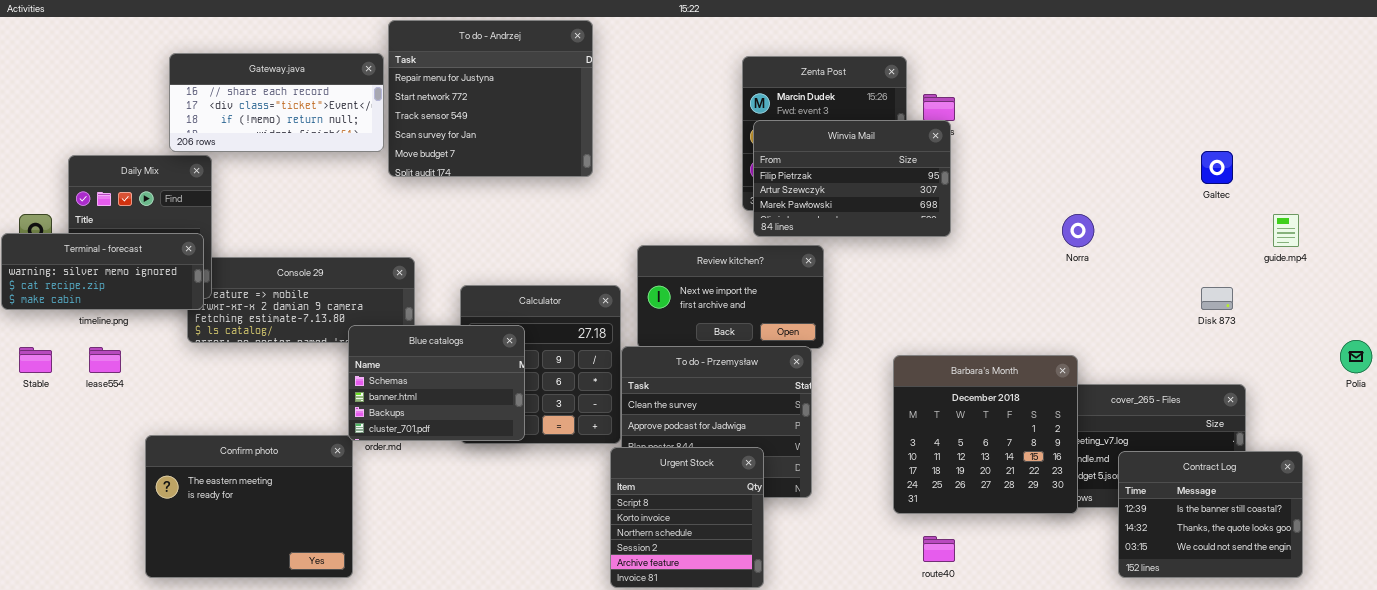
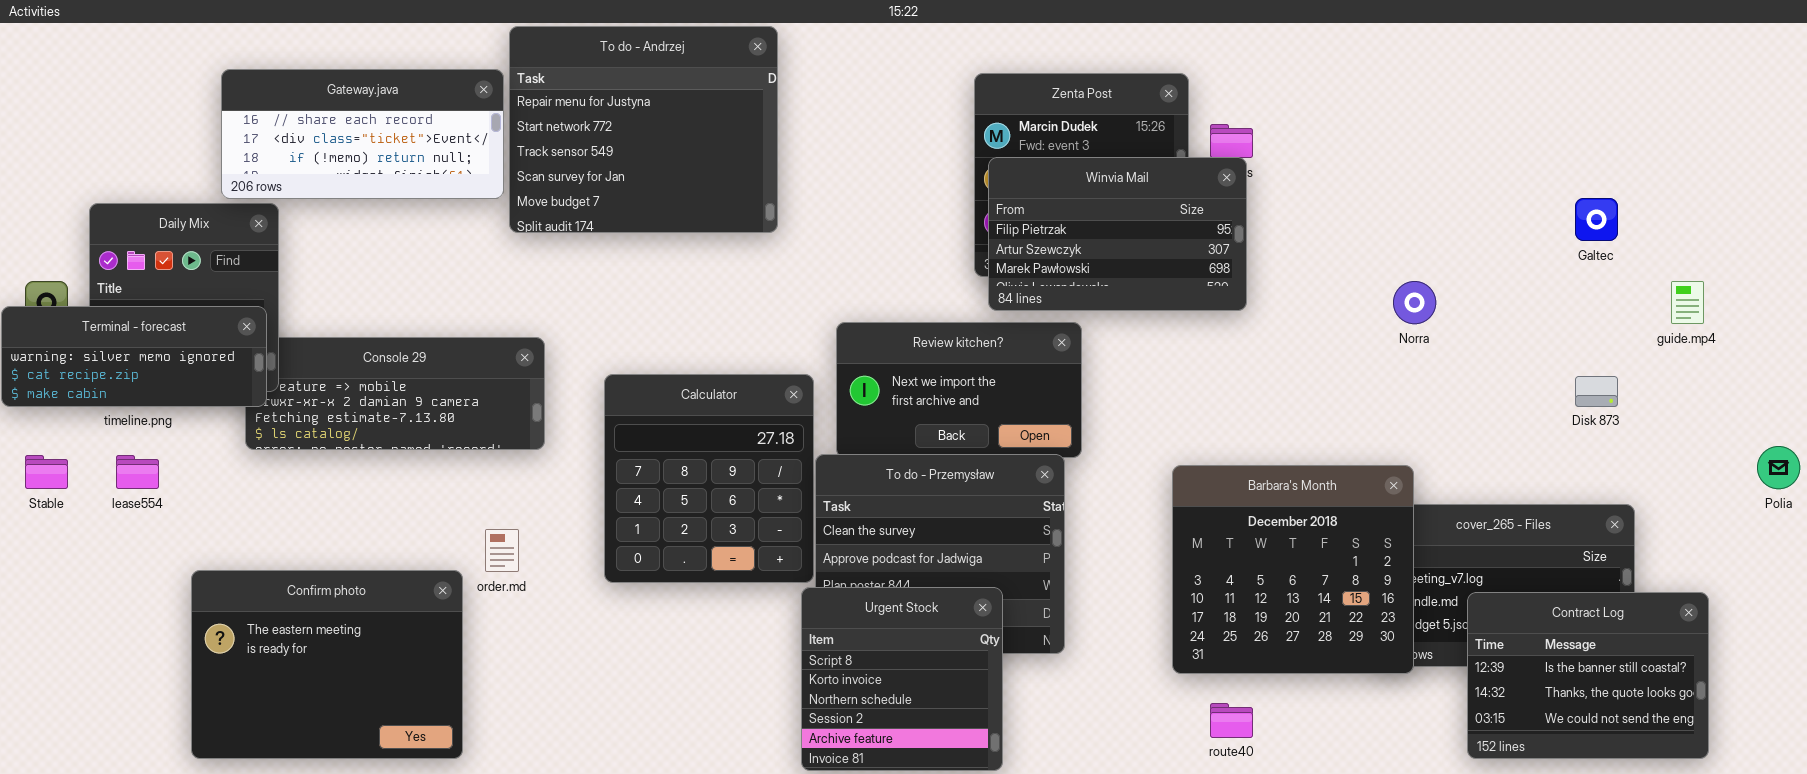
Blue catalogs: [348,325,525,441] -> none, closed

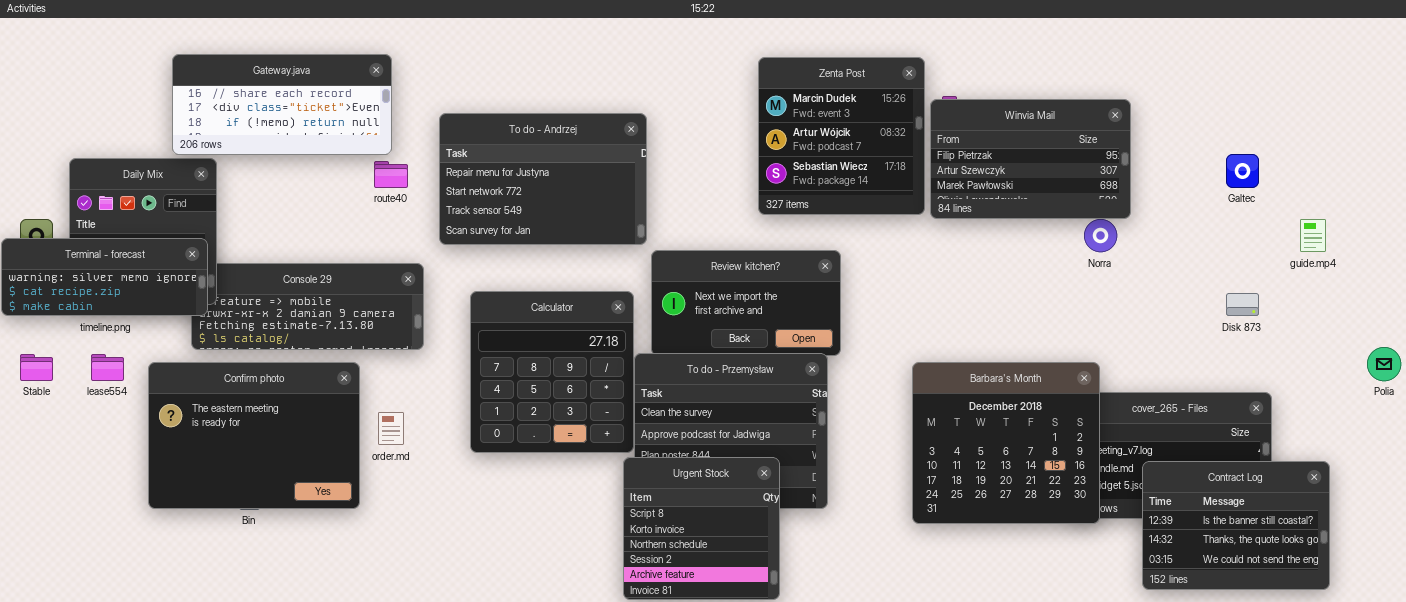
To do - Andrzej: [509,26,778,233] -> [439,113,647,245], moved, resized
Winvia Mail: [988,157,1247,311] -> [930,99,1131,219], moved
Confirm photo: [191,570,463,759] -> [148,362,360,509], moved
route40: [1210,703,1253,738] -> [374,161,408,188], moved

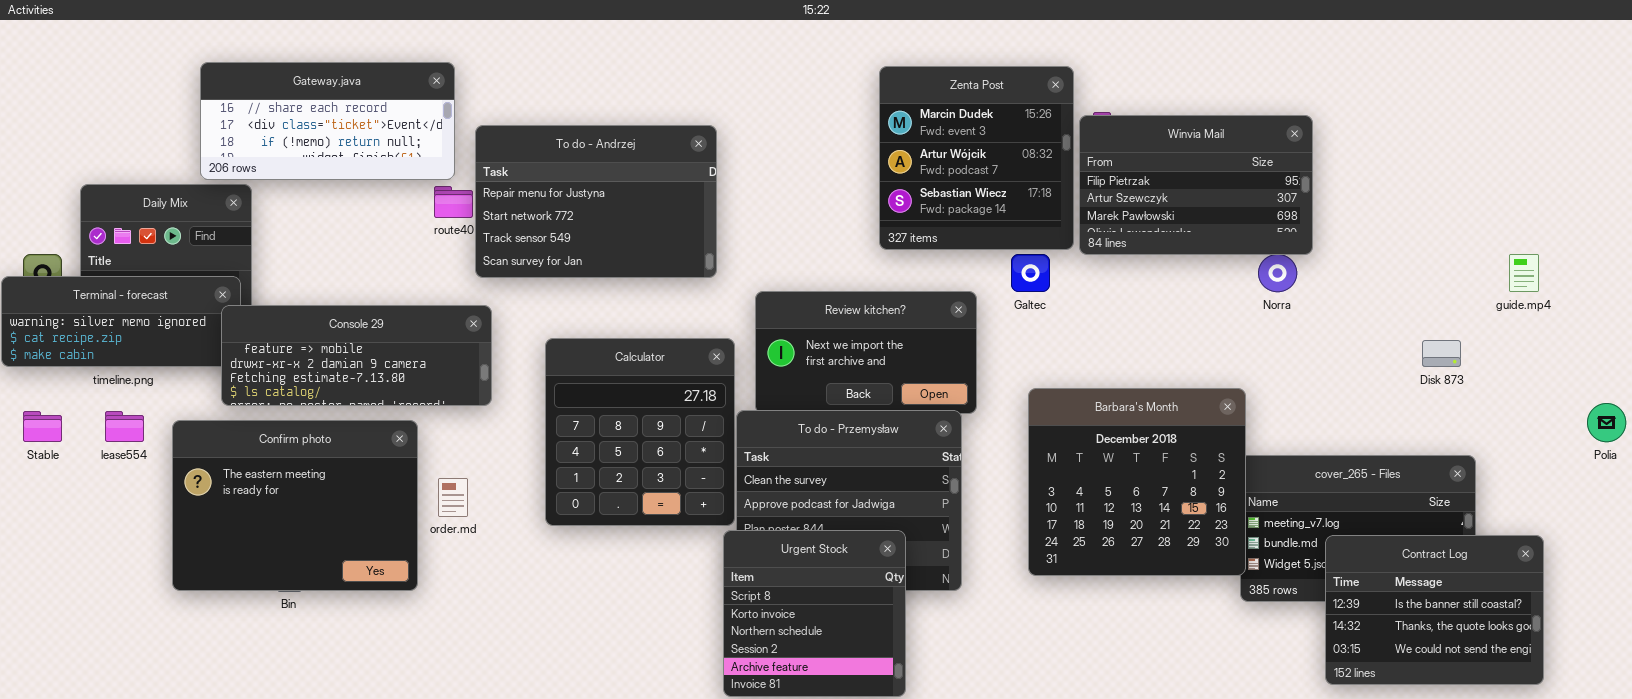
To do - Andrzej: [439,113,647,245] -> [475,125,717,278], moved
Galtec: [1226,154,1259,188] -> [1011,254,1050,292], moved
Console 29: [191,263,424,350] -> [221,305,492,406], raised
Barbara's Month: [912,362,1100,524] -> [1028,388,1246,576], moved

